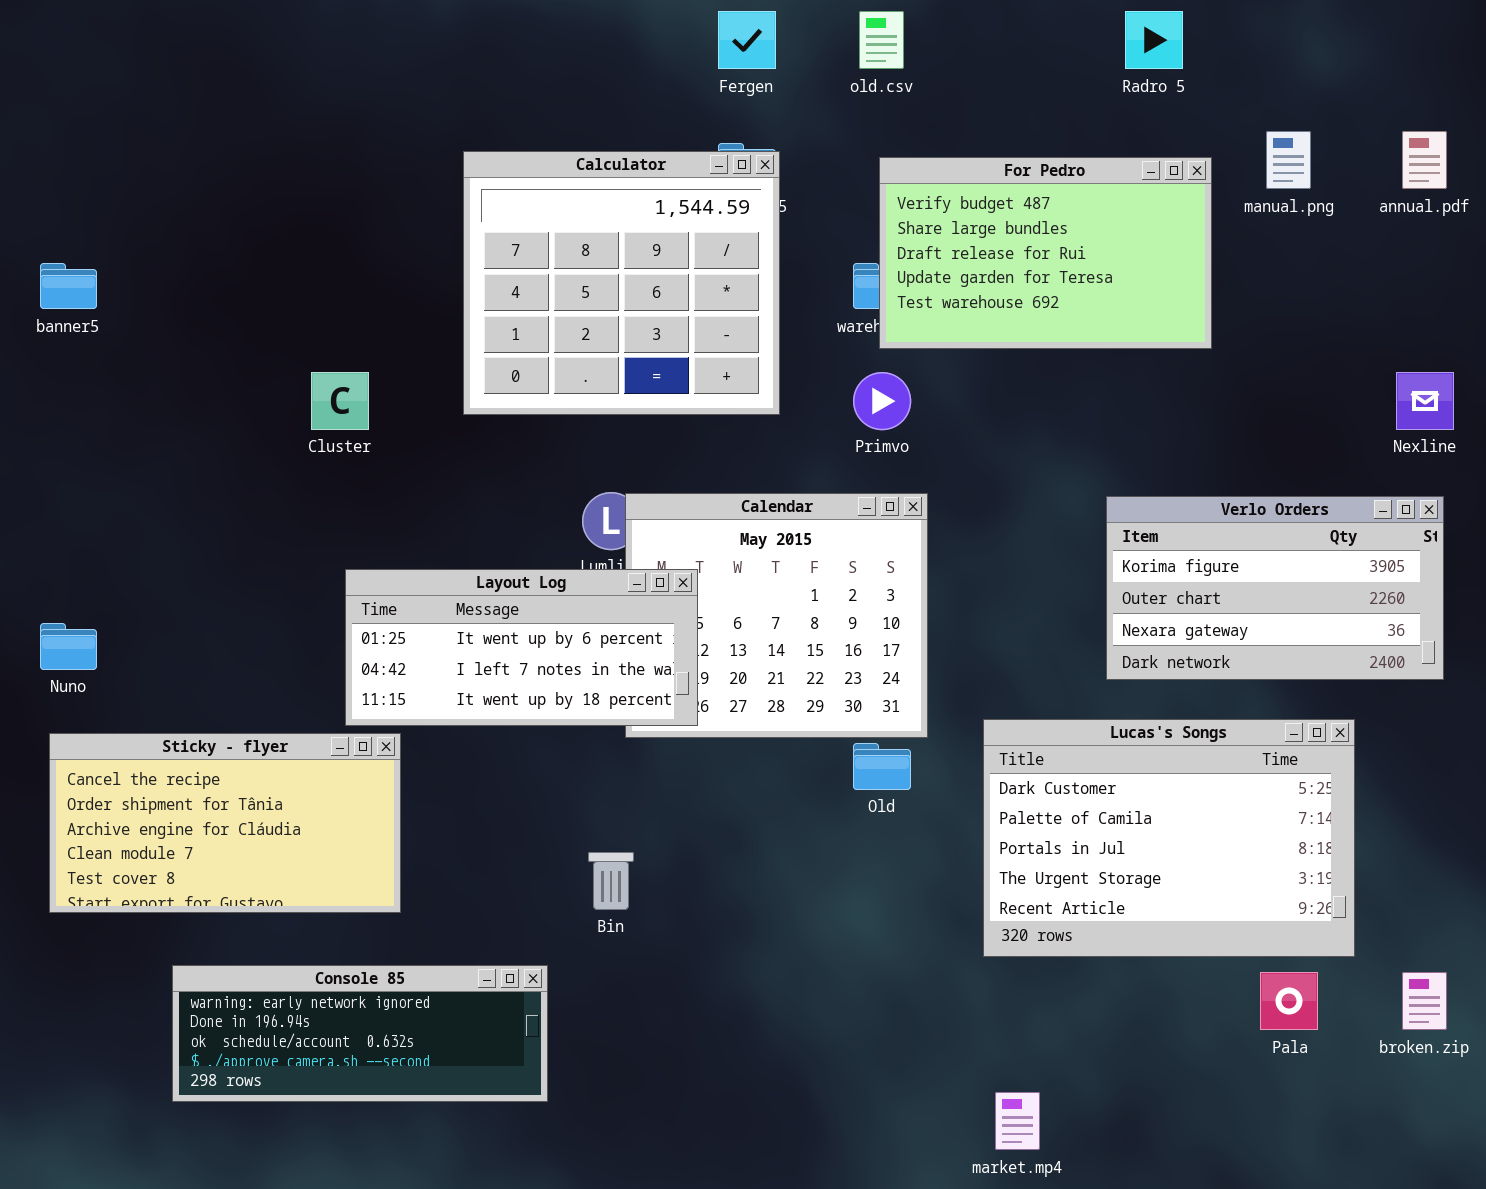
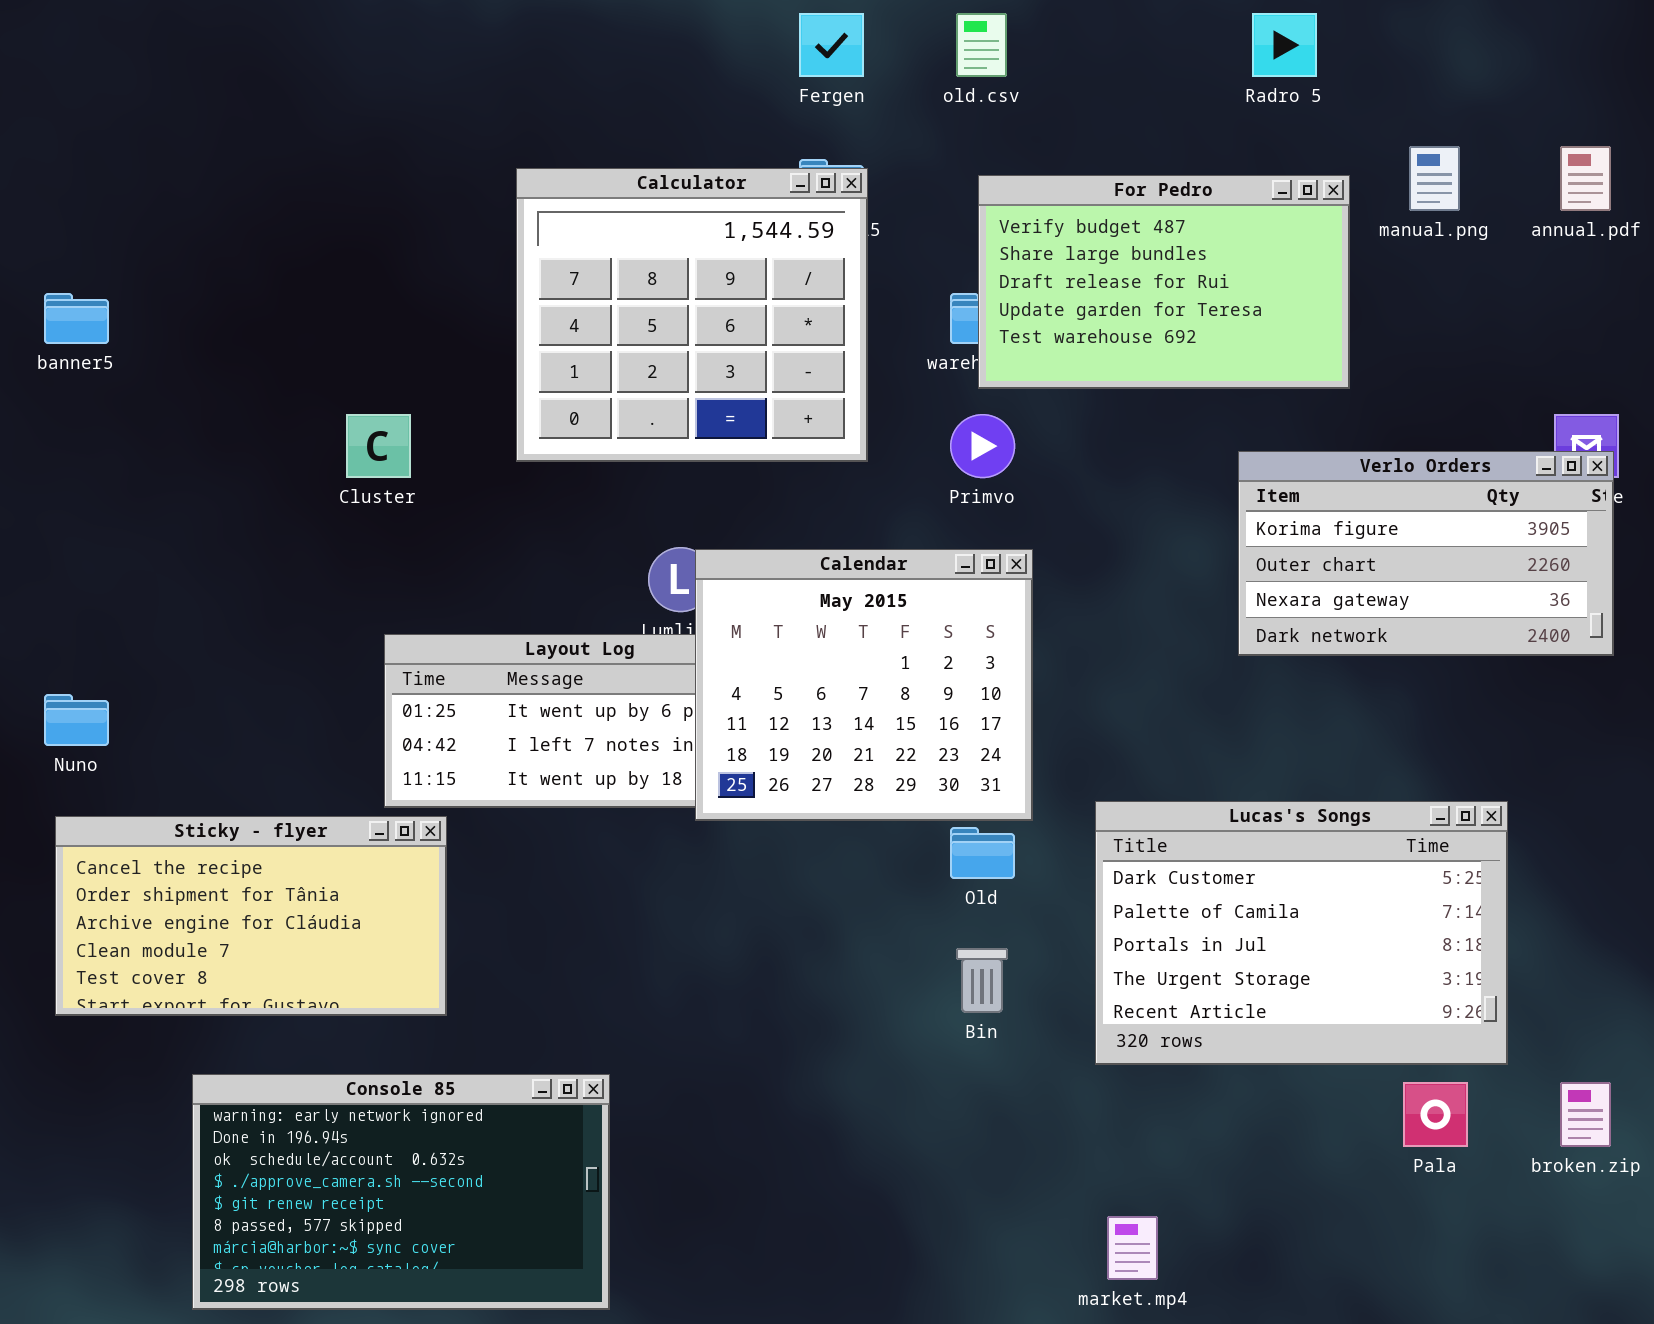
Calendar: [625,493,928,738] -> [695,549,1033,821], raised
Verlo Orders: [1106,496,1444,680] -> [1238,451,1614,656], moved
Bin: [588,852,634,910] -> [956,948,1008,1013], moved
Console 85: [172,965,548,1102] -> [192,1074,610,1310], resized

